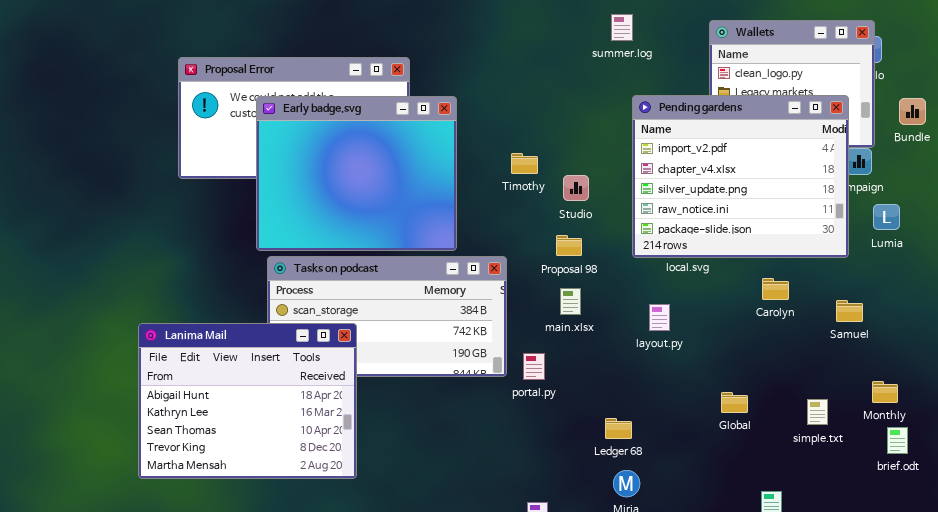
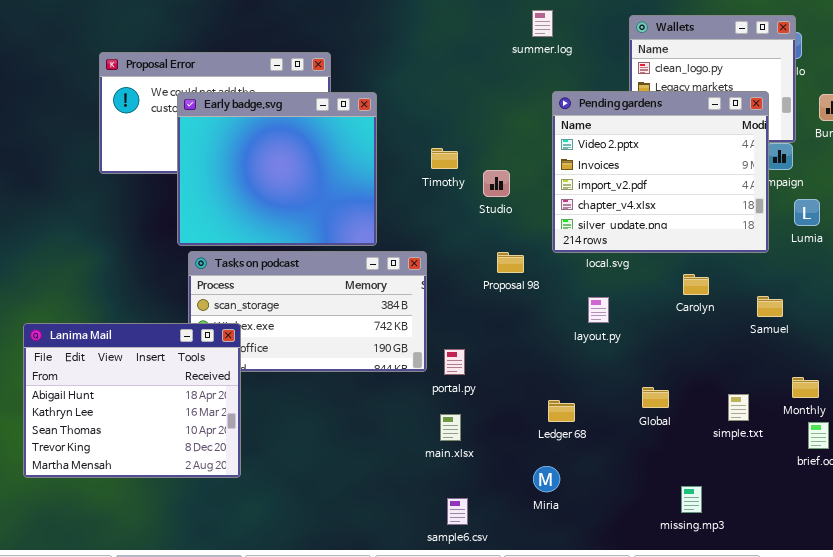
Pending gardens: [632,95,849,258] -> [552,91,769,253], scrolled up 2 rows
Proposal 98: [556,235,582,256] -> [497,252,524,273], moved
main.xlsx: [560,288,581,315] -> [440,414,461,441], moved
layout.py: [649,304,670,331] -> [588,297,609,323], moved
Lanima Mail: [138,323,357,479] -> [23,323,241,478], moved
Ledger 68: [605,418,632,439] -> [548,400,575,422], moved

